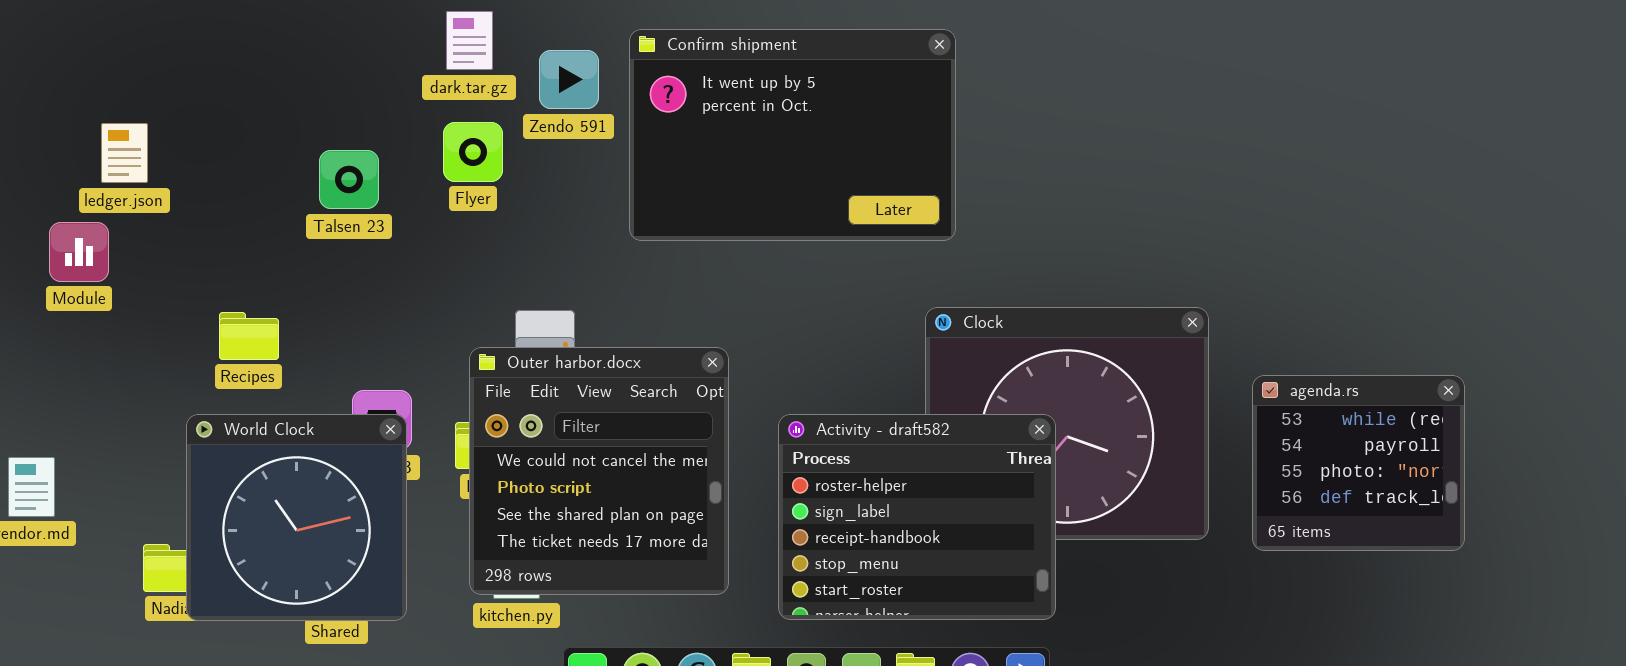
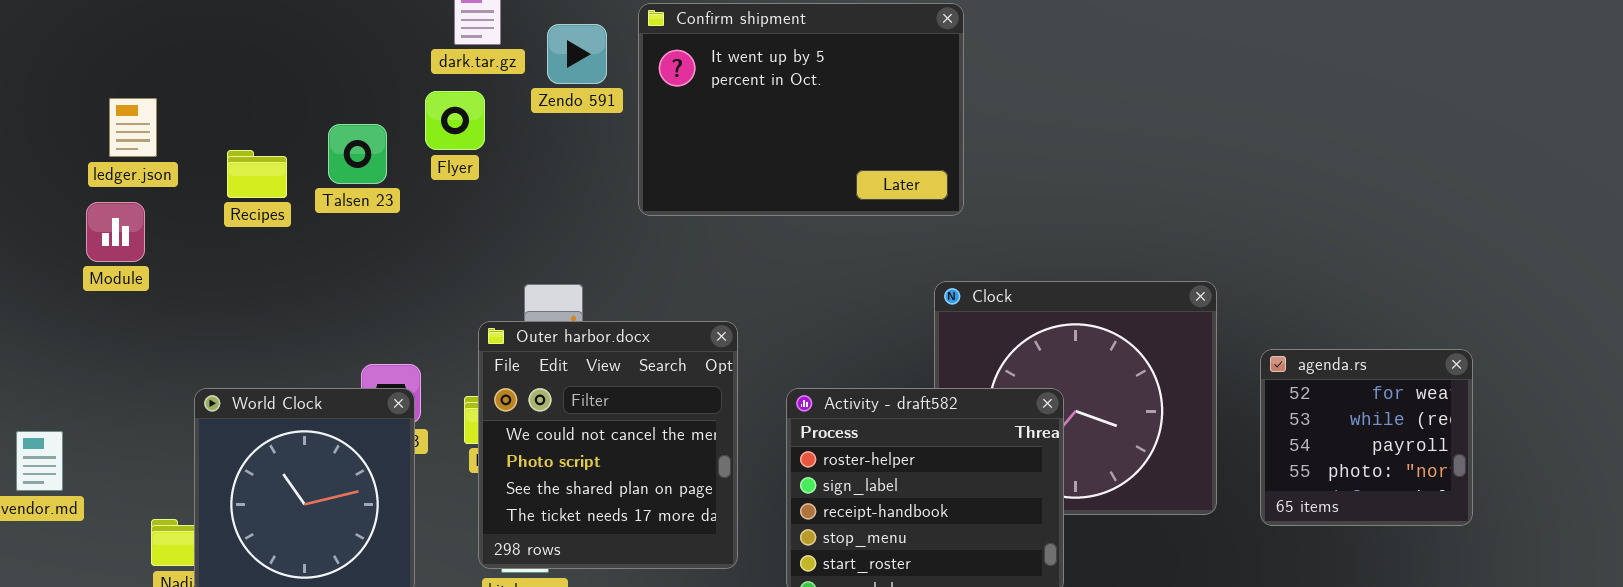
Flyer: [443,122,503,182] -> [425,91,485,150], moved
Module: [49,222,109,282] -> [86,202,145,262], moved
Recipes: [219,312,279,360] -> [227,150,287,198], moved
agenda.rs: [1252,375,1465,551] -> [1260,349,1473,526], scrolled up 1 row

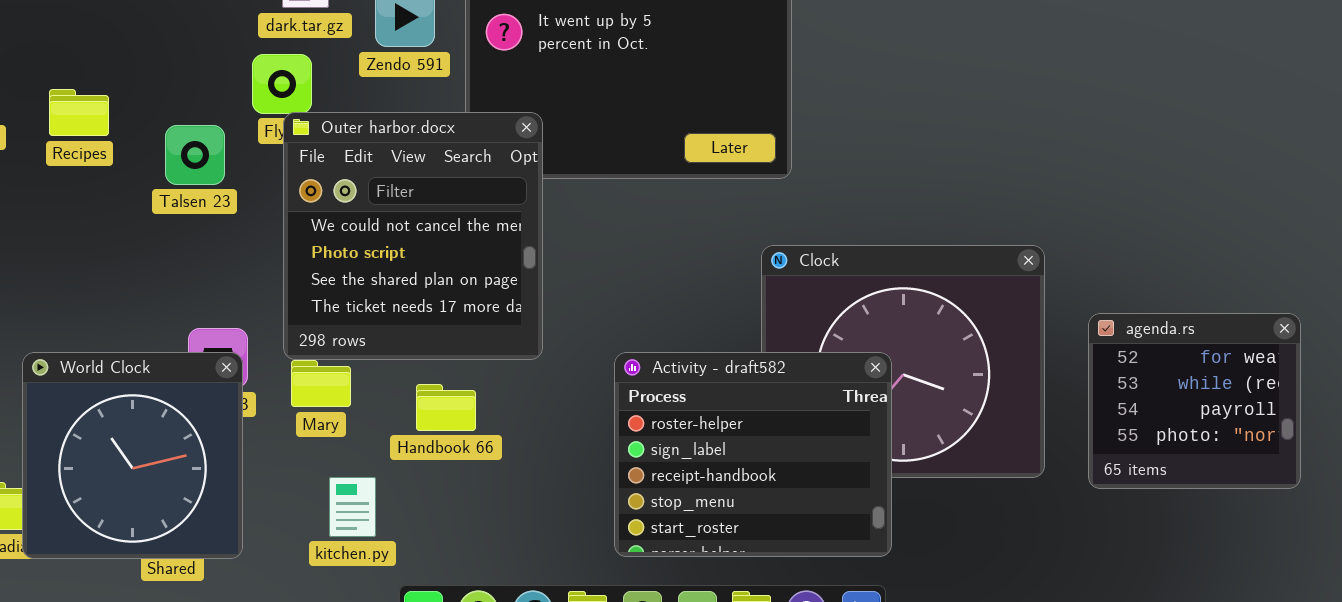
Talsen 23: [328,124,387,184] -> [165,125,225,185], moved
Recipes: [227,150,287,198] -> [49,89,109,136], moved
Outer harbor.docx: [478,321,738,569] -> [283,112,543,360], moved

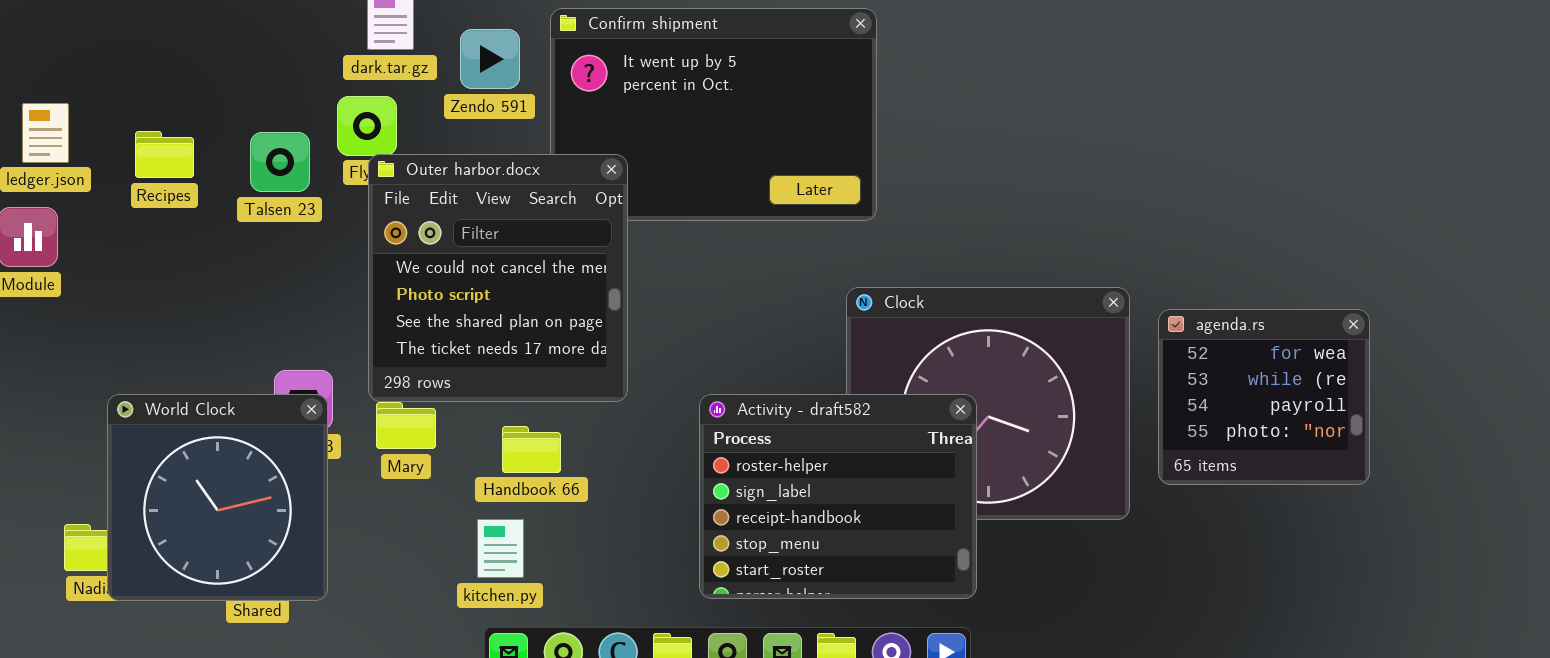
Talsen 23: [165,125,225,185] -> [250,132,310,192], moved
agenda.rs: [1088,313,1301,489] -> [1158,309,1370,485], moved
kitchen.py: [329,477,376,537] -> [477,519,524,578], moved

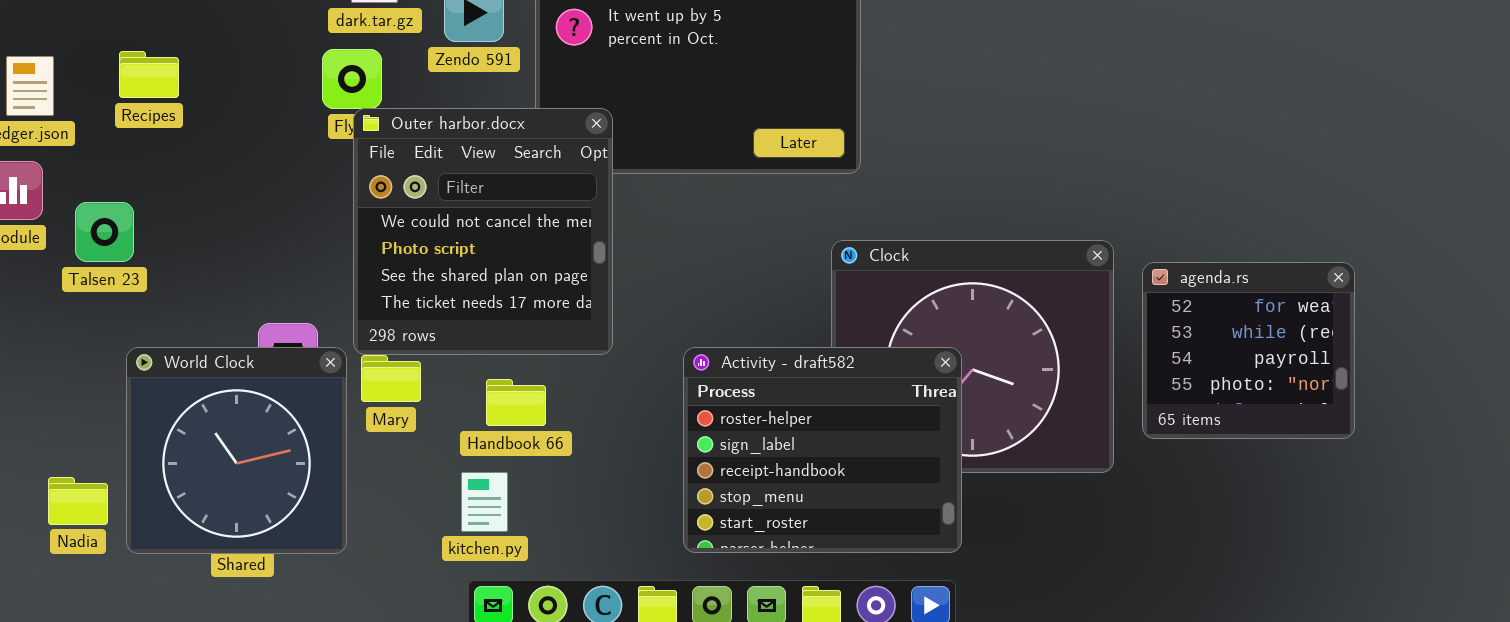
Recipes: [135,131,194,178] -> [119,51,179,98], moved
Talsen 23: [250,132,310,192] -> [75,202,134,262], moved
World Clock: [107,394,328,601] -> [126,347,347,554], moved

